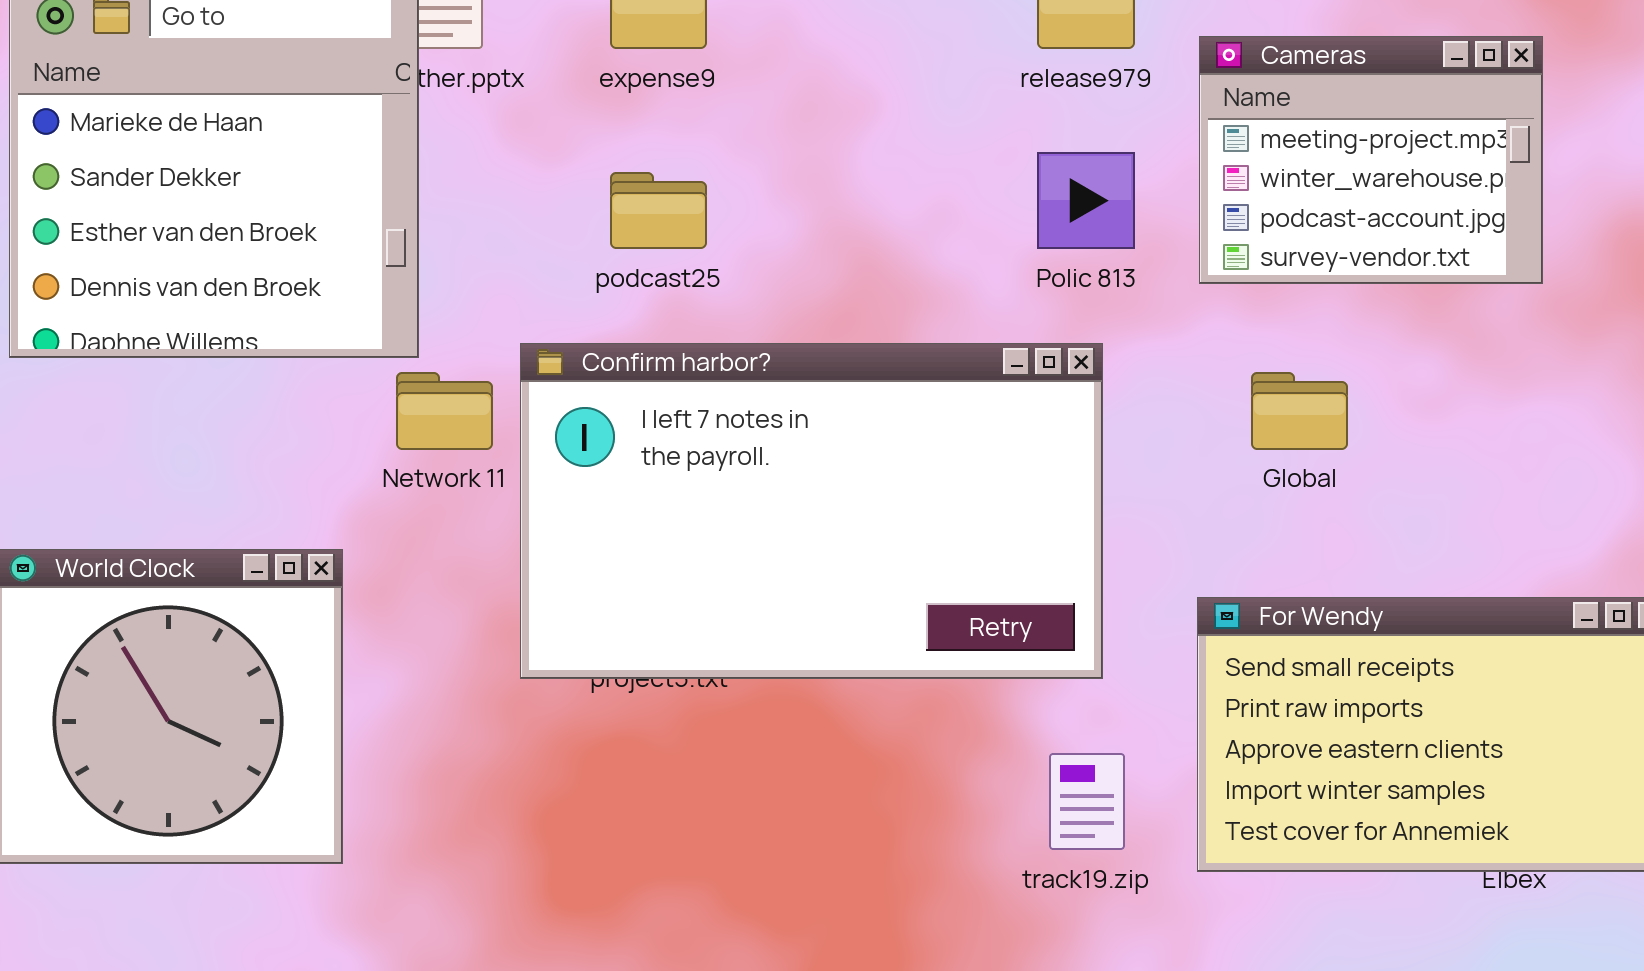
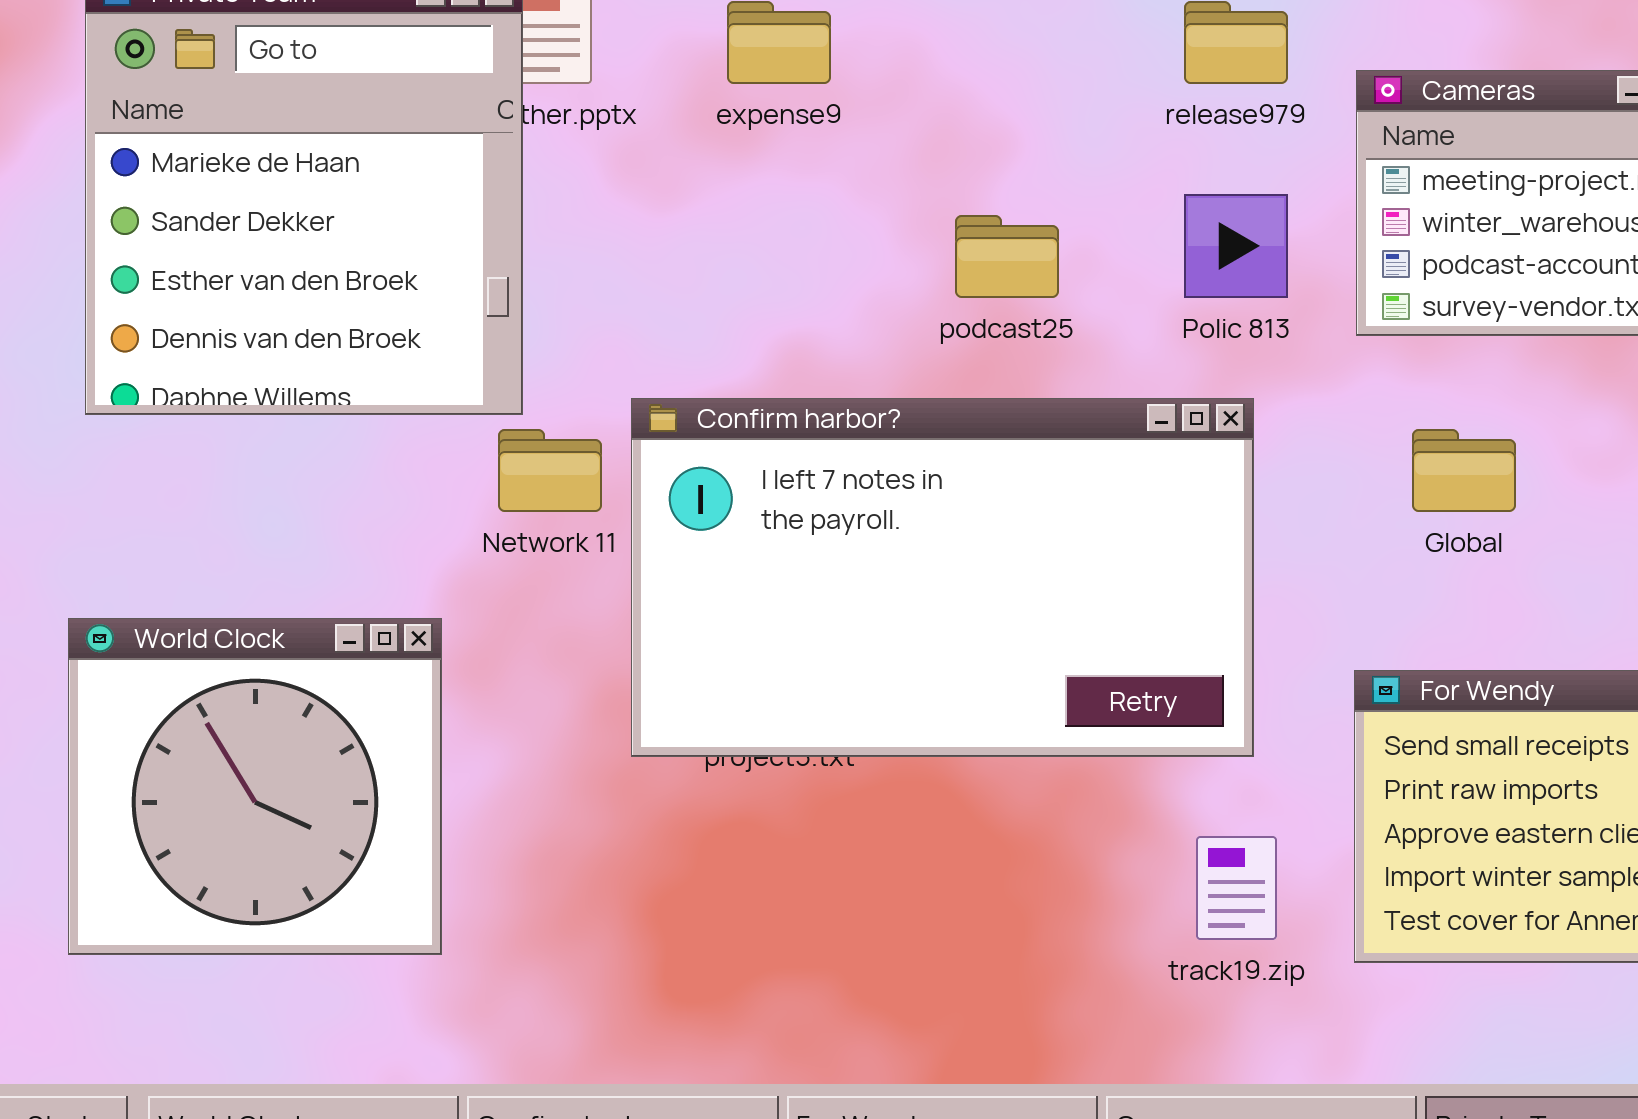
podcast25: [610,172,707,249] -> [955,215,1059,298], moved

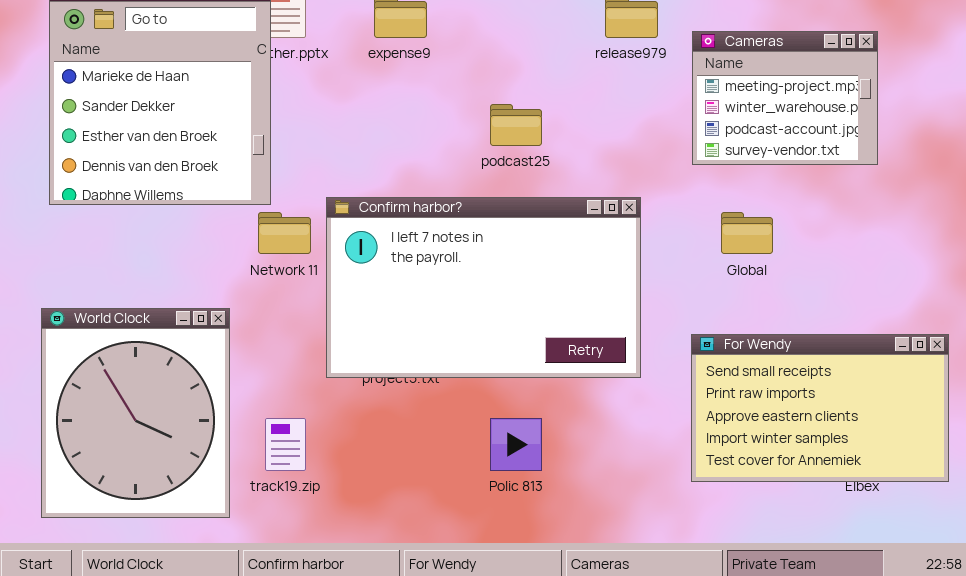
Polic 813: [1184,194,1288,298] -> [490,418,542,471], moved
World Clock: [68,618,442,955] -> [41,308,230,518], resized
track19.zip: [1196,836,1277,940] -> [265,418,306,471], moved

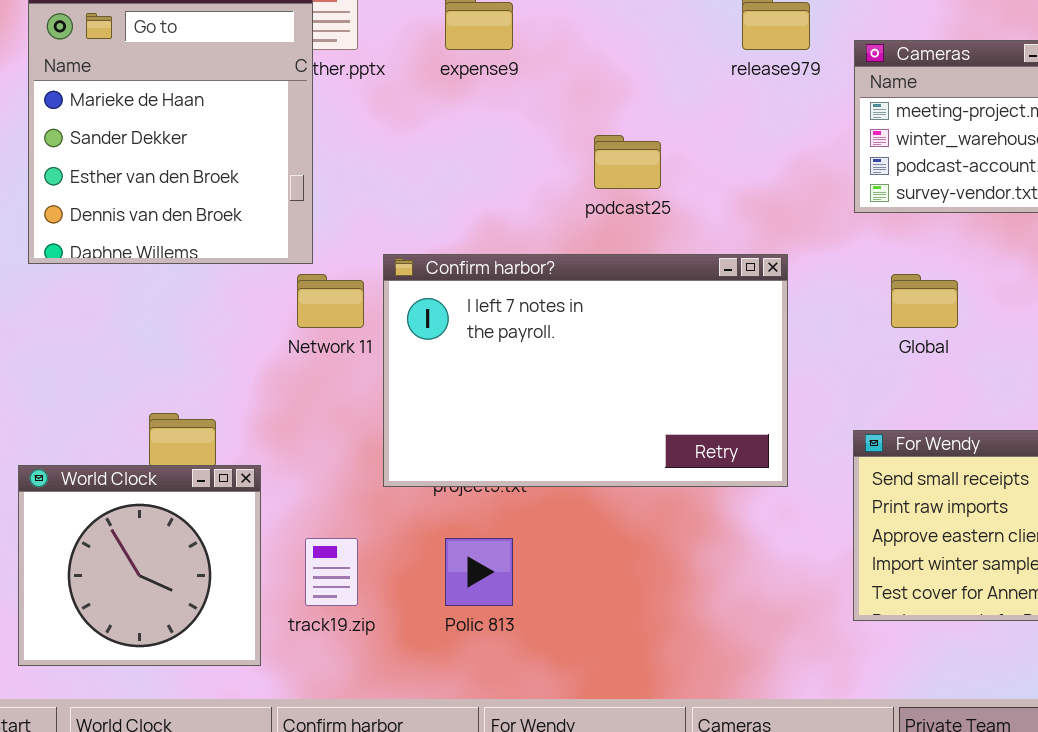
World Clock: [41,308,230,518] -> [18,465,261,666], resized
Polic 813: [490,418,542,471] -> [445,538,513,606], moved

